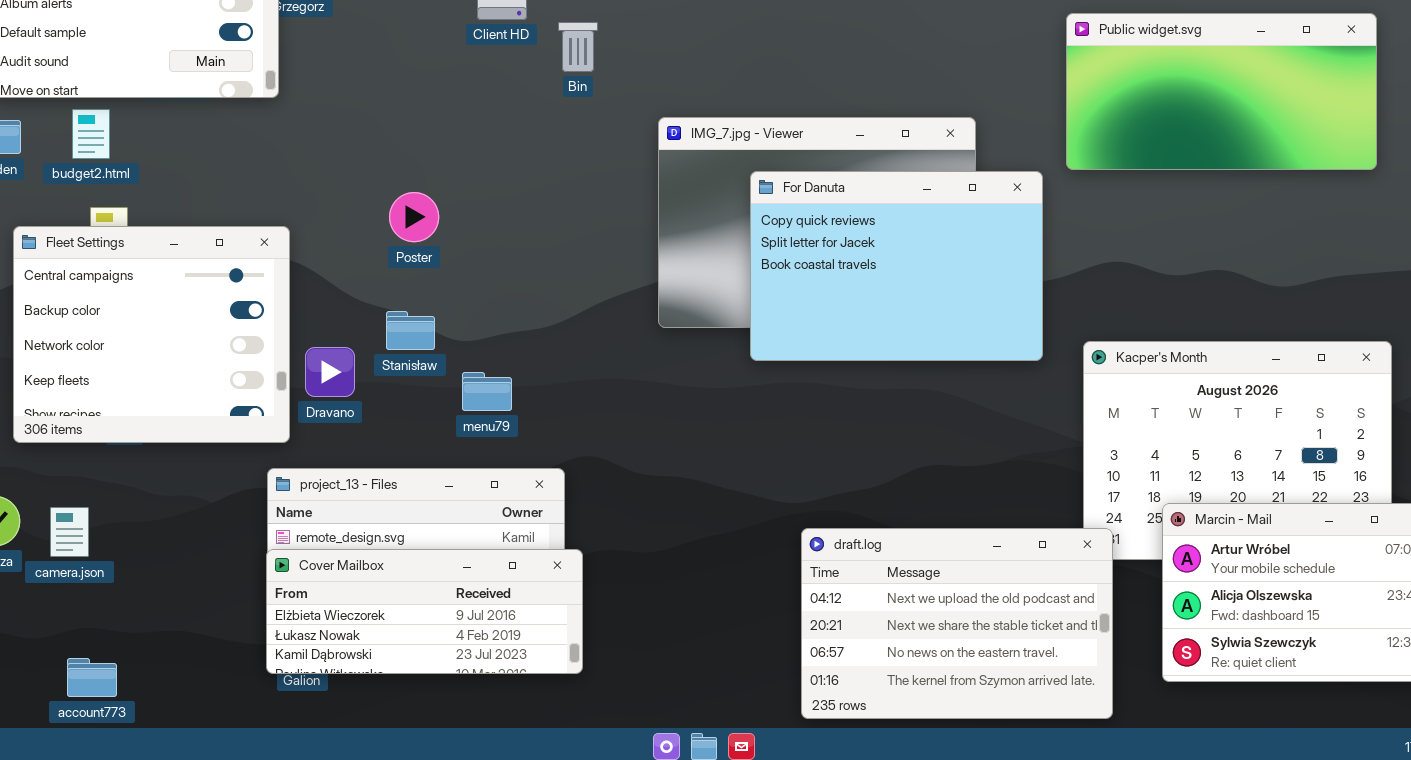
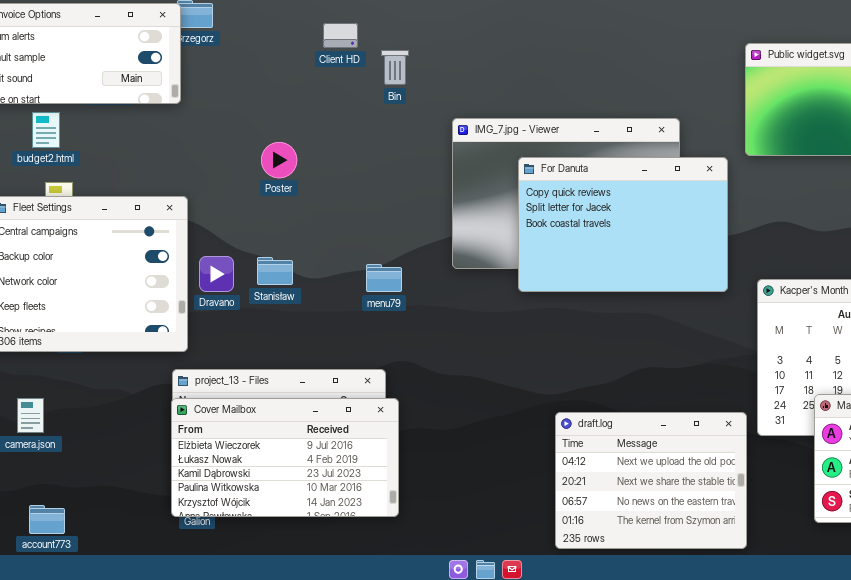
Poster: [389,192,439,242] -> [261,142,297,178], moved
Dravano: [305,347,355,397] -> [199,256,234,292], moved
menu79: [462,372,512,411] -> [366,264,402,292], moved
draft.log: [801,528,1113,719] -> [555,412,747,549], resized
Cover Mailbox: [266,549,583,674] -> [171,398,399,517], resized

